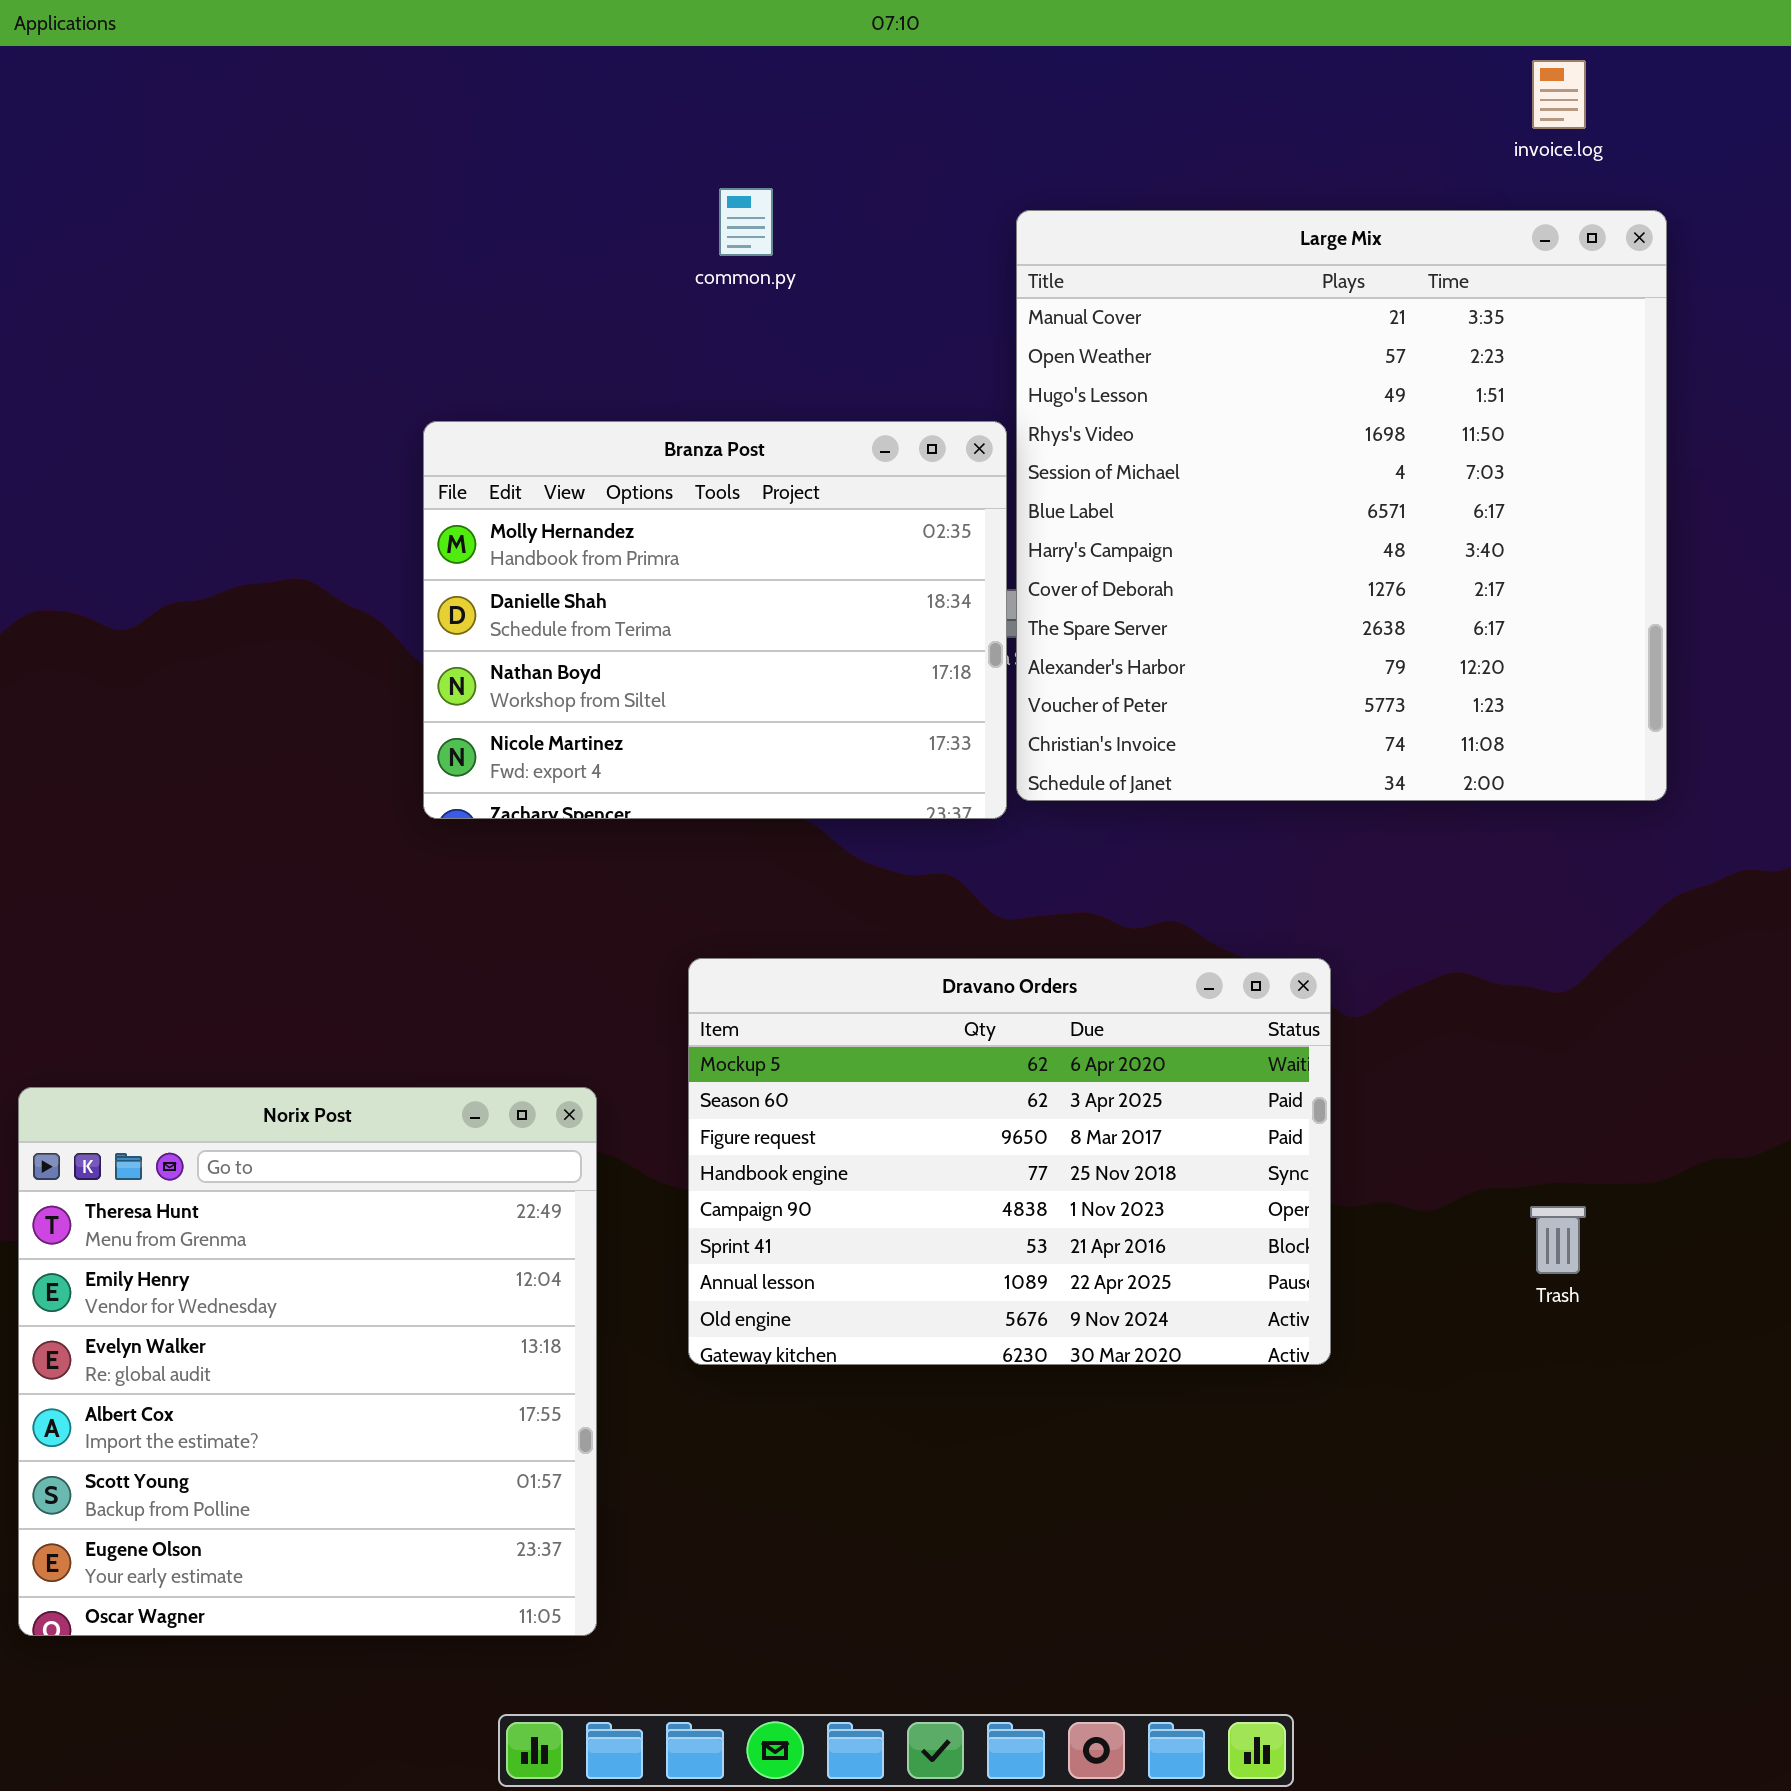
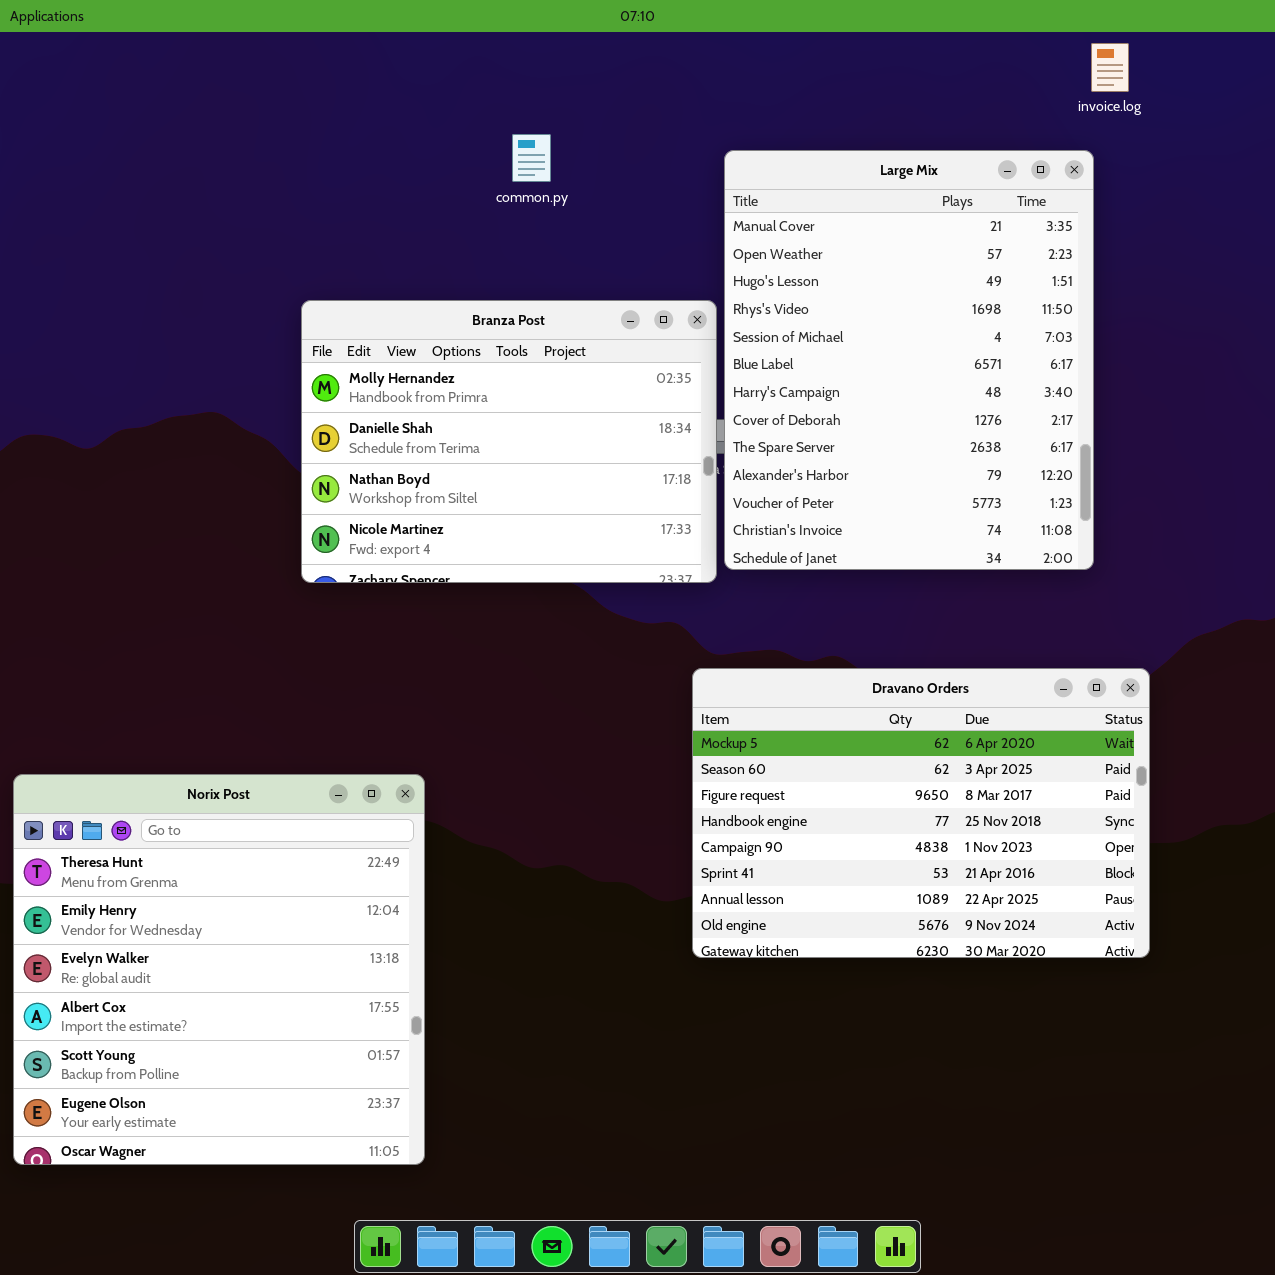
Large Mix: [1016,210,1667,801] -> [724,150,1094,570], resized
Dravano Orders: [688,958,1331,1365] -> [692,668,1150,958], moved

